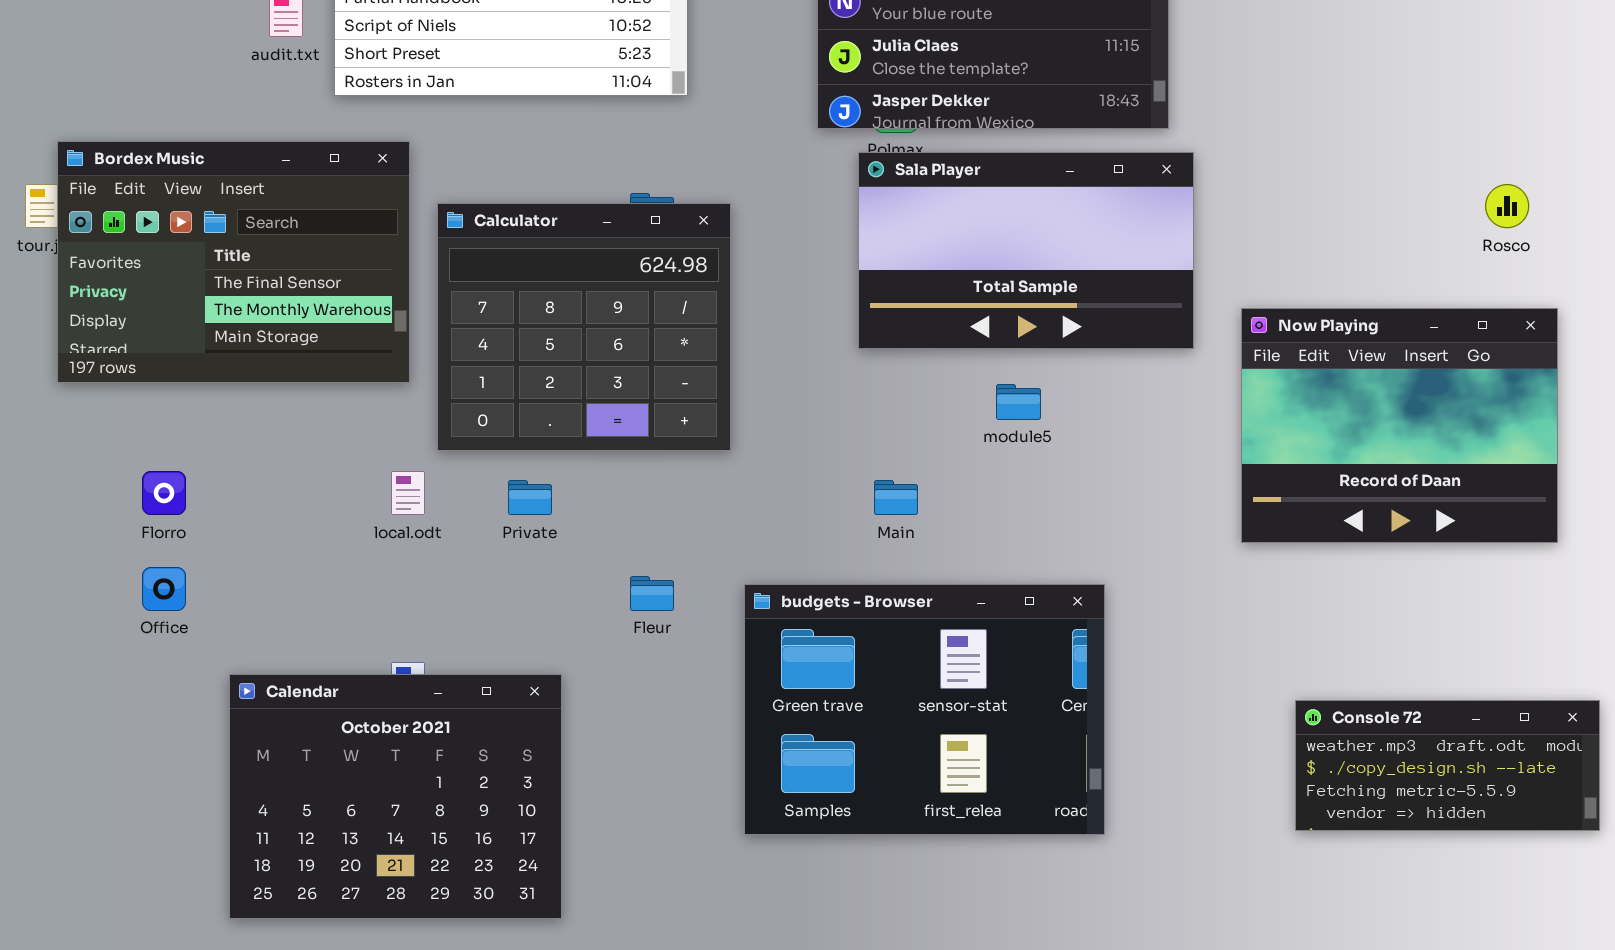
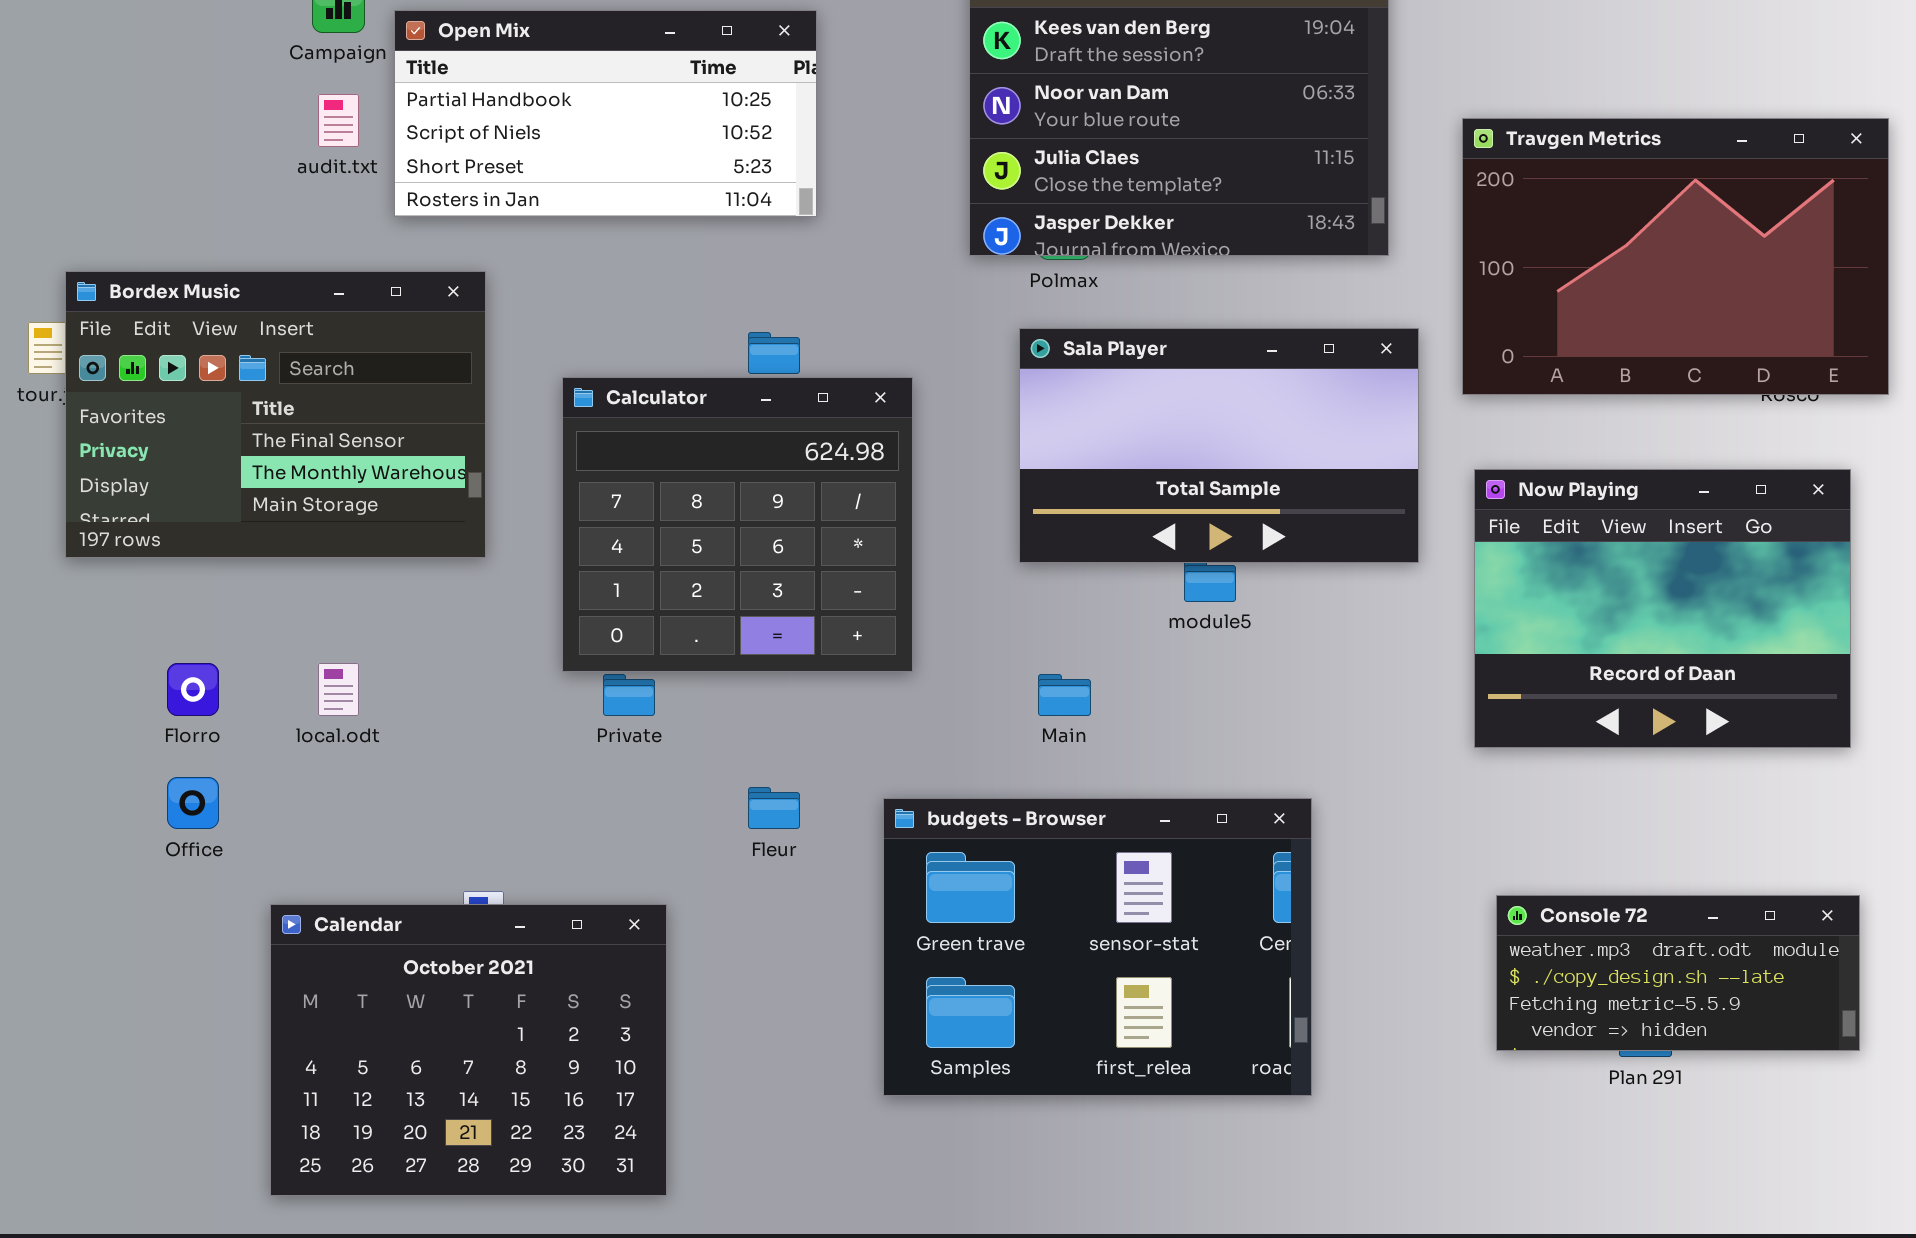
Travgen Metrics: none -> [1462,118,1889,395], opened
Sala Player: [858,152,1194,349] -> [1019,328,1419,563], moved
Calculator: [437,203,731,451] -> [562,377,913,672], moved
local.odt: [391,471,425,515] -> [318,663,359,716], moved
Console 72: [1295,700,1600,831] -> [1496,895,1860,1051], moved

